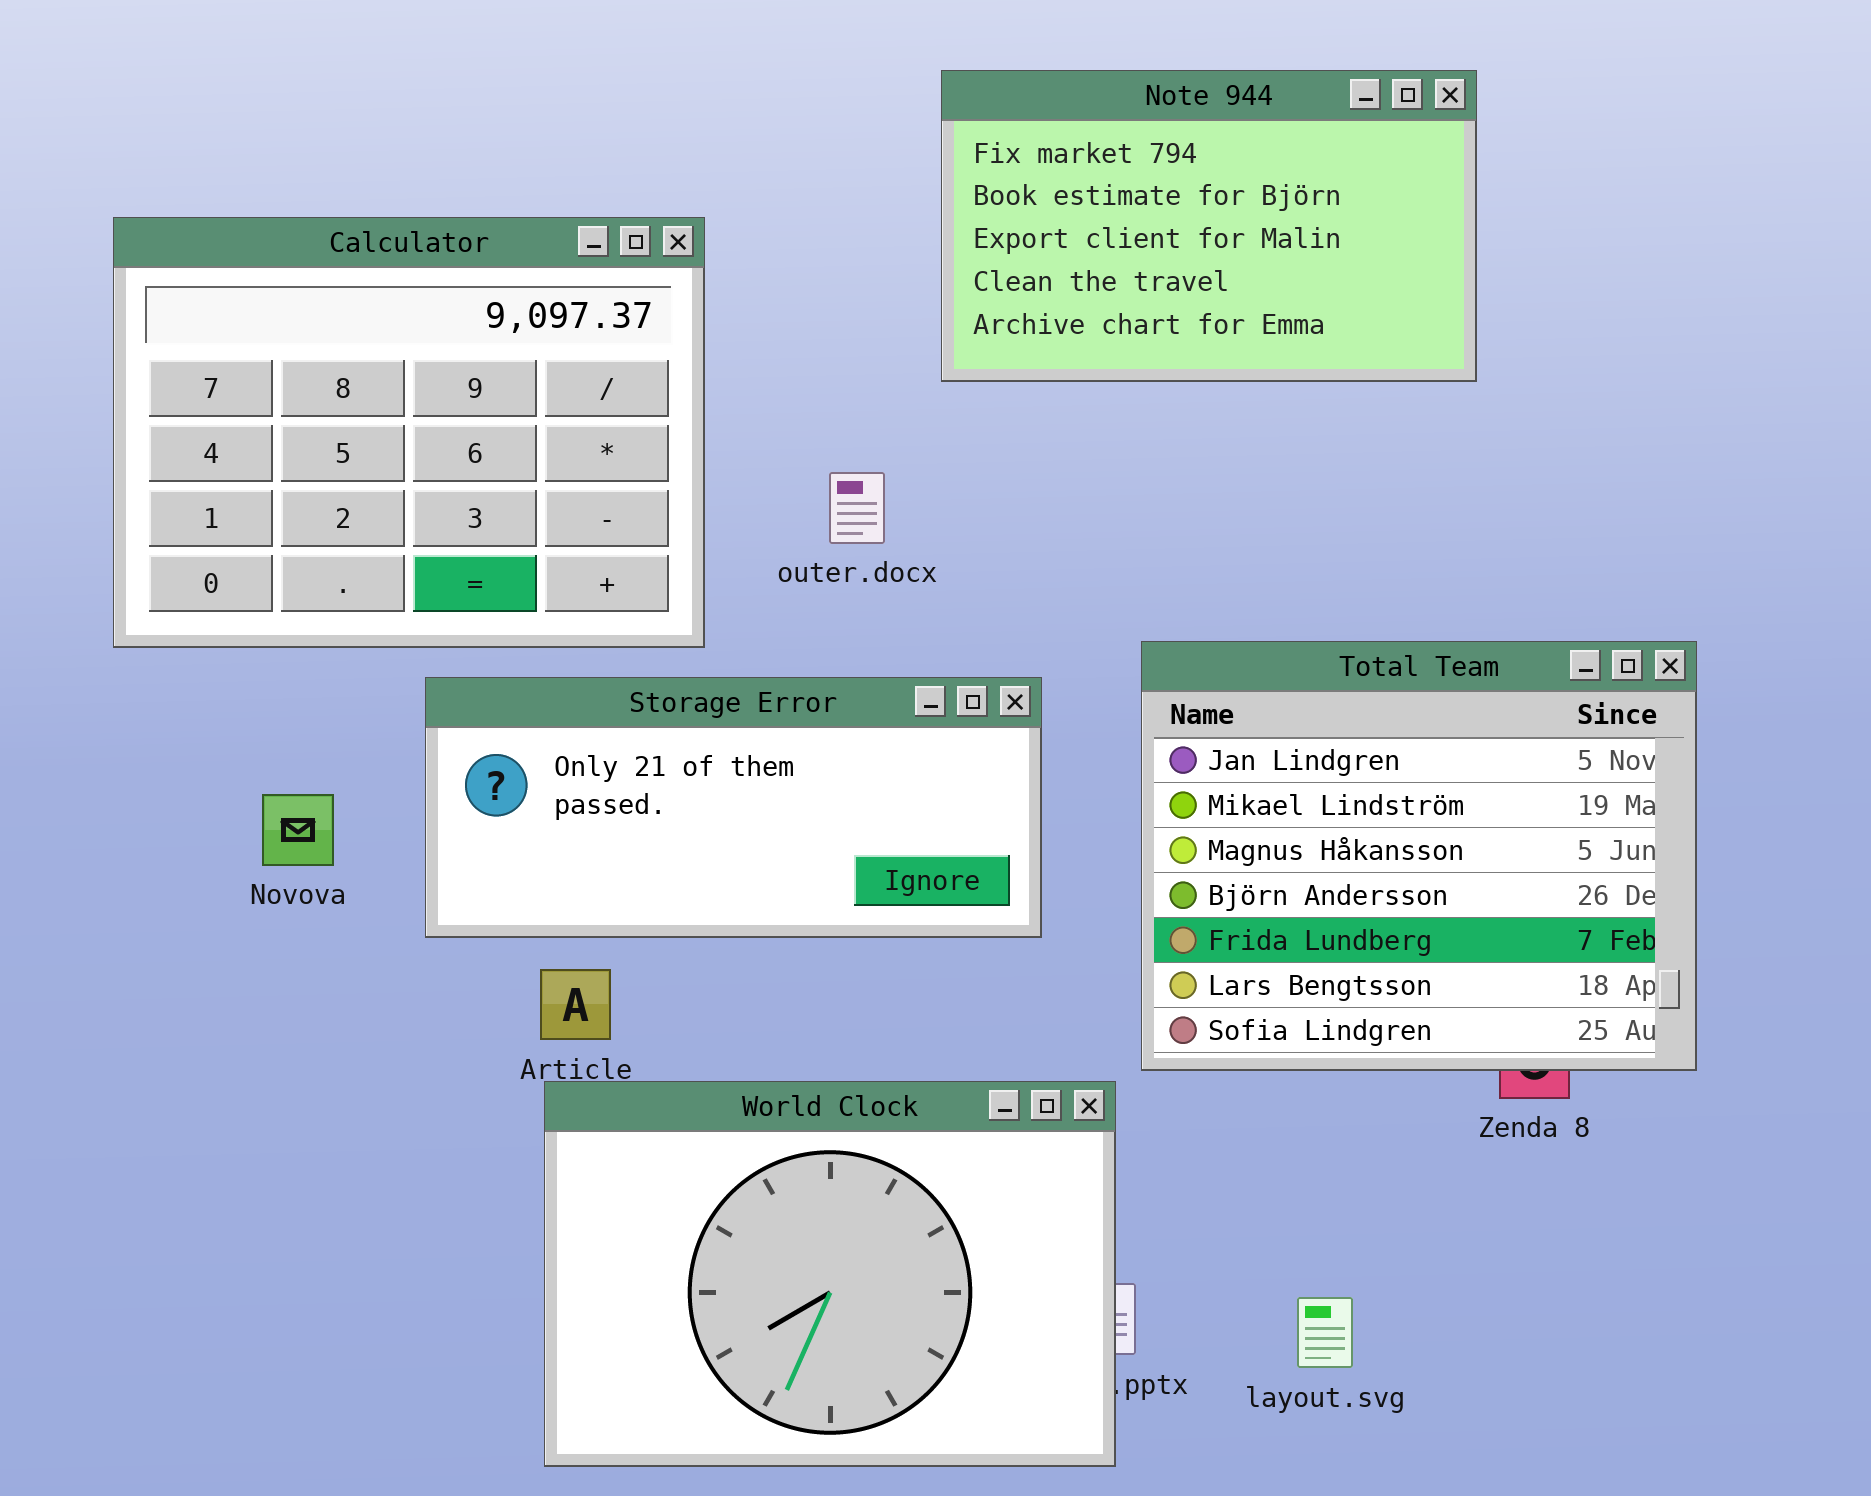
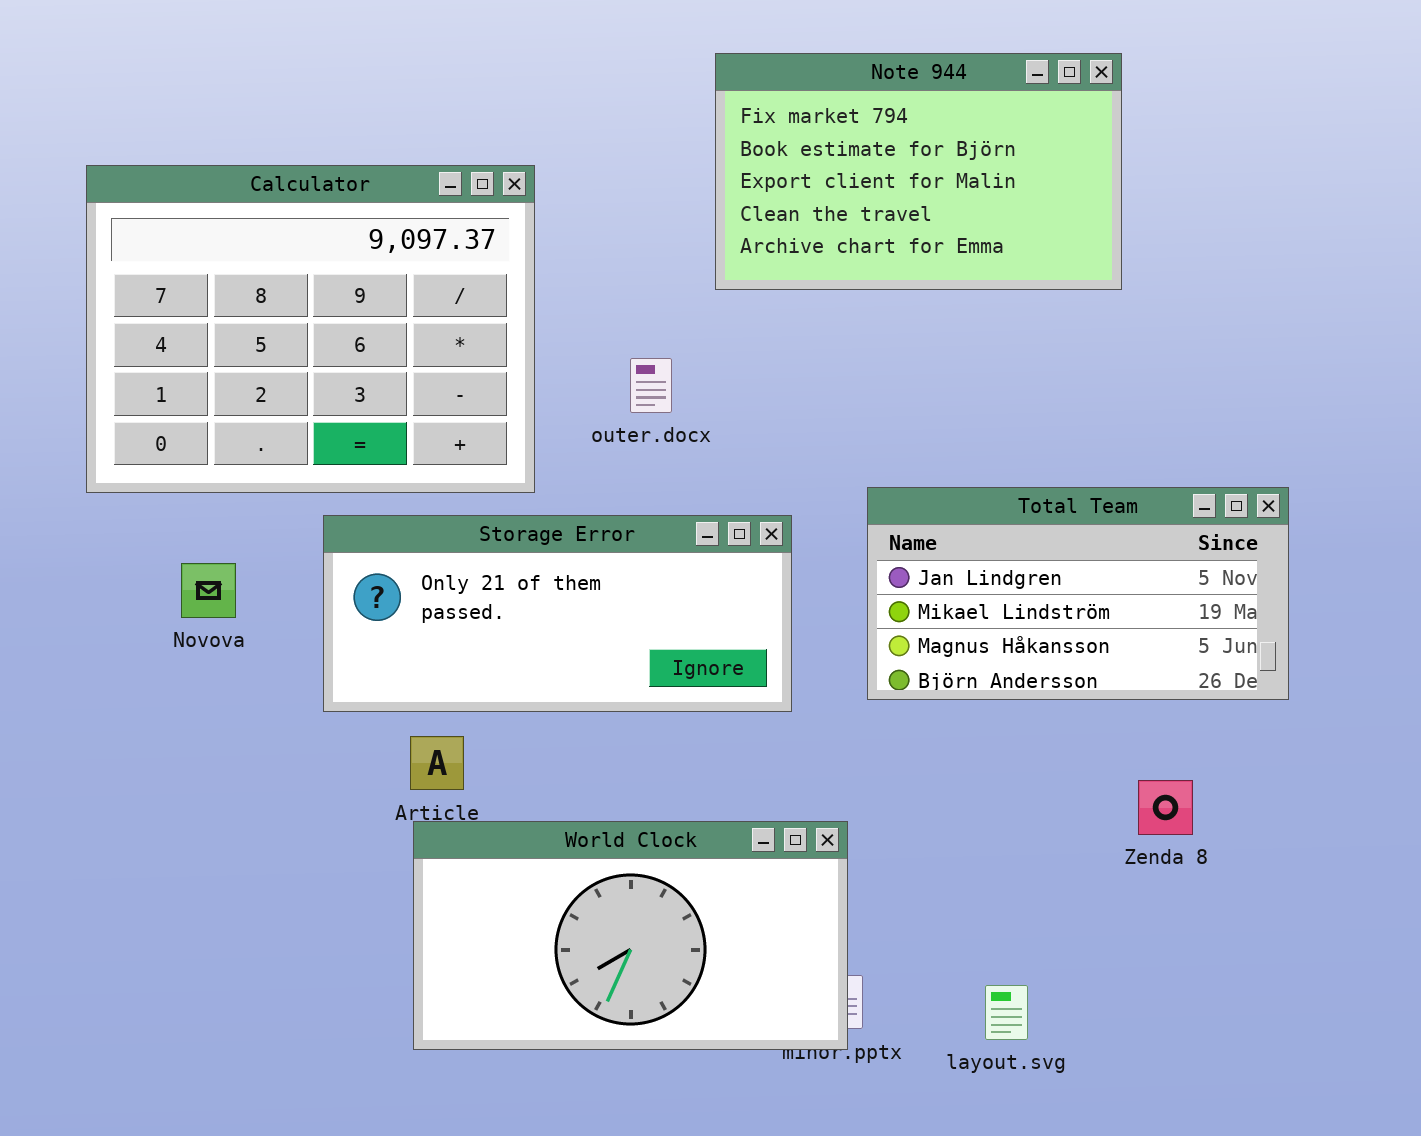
Total Team: [1141,641,1697,1071] -> [867,487,1289,700], resized
Novova: [262,794,334,866] -> [181,563,236,618], moved
World Clock: [544,1081,1116,1467] -> [413,821,848,1050], resized

